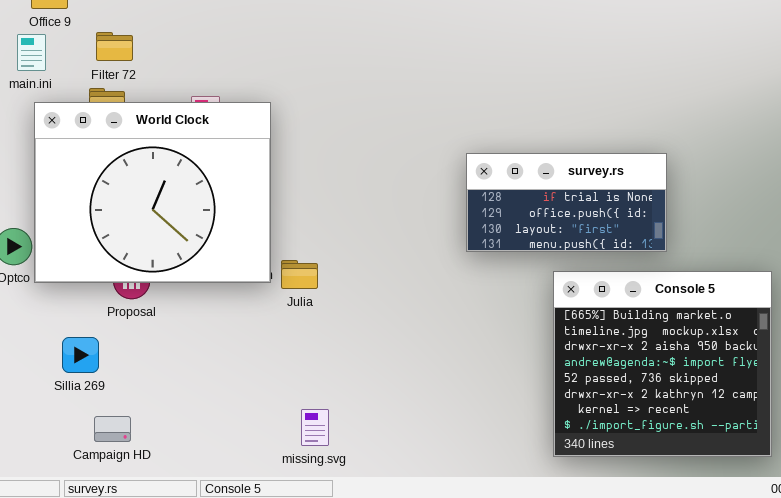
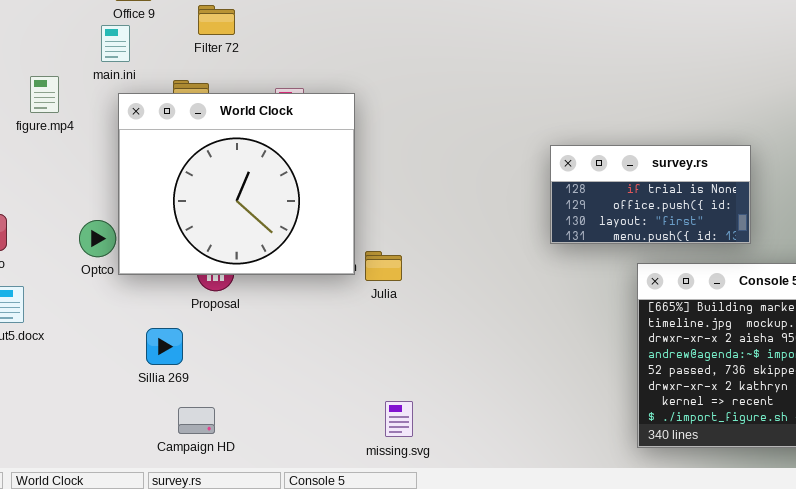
Filter 72: [96,32,133,61] -> [198,5,235,35], moved

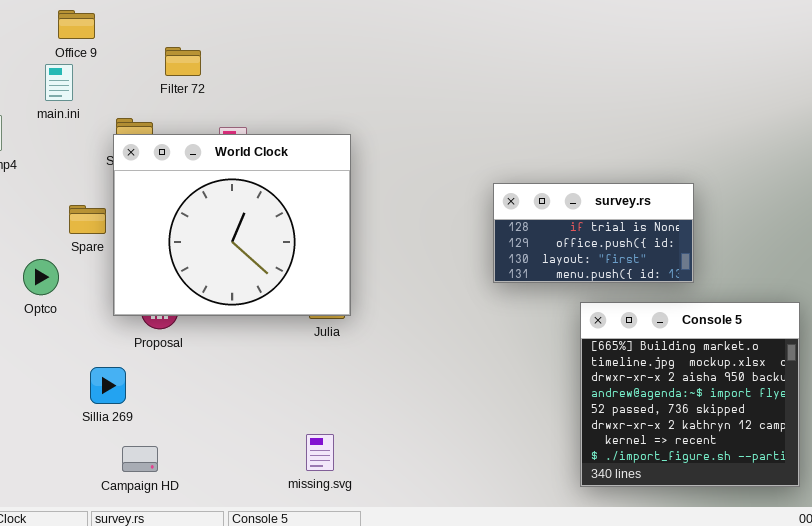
Filter 72: [198,5,235,35] -> [165,47,201,76], moved
World Clock: [118,93,355,275] -> [113,134,351,316], moved
missing.svg: [385,401,413,437] -> [306,434,334,471], moved

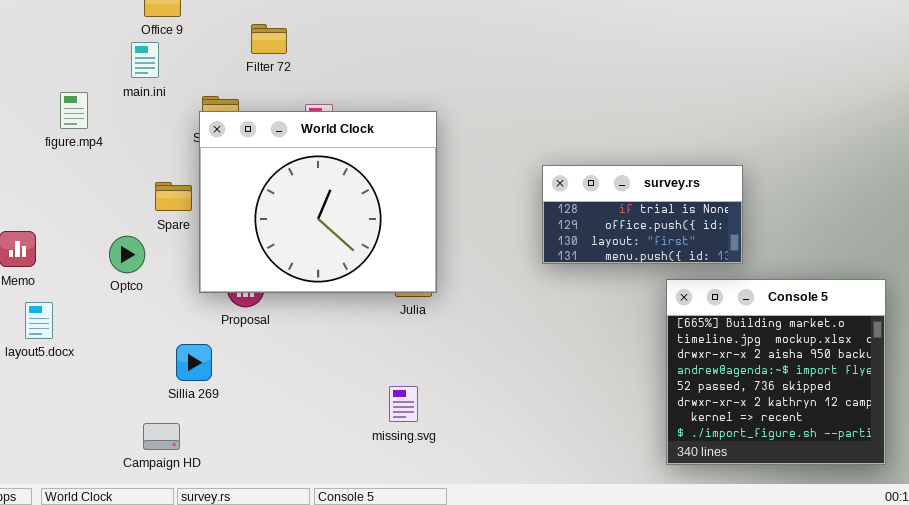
survey.rs: [493,183,694,283] -> [542,165,743,264], moved
missing.svg: [306,434,334,471] -> [389,386,418,422], moved
Campaign HD: [122,446,158,472] -> [143,423,180,450], moved

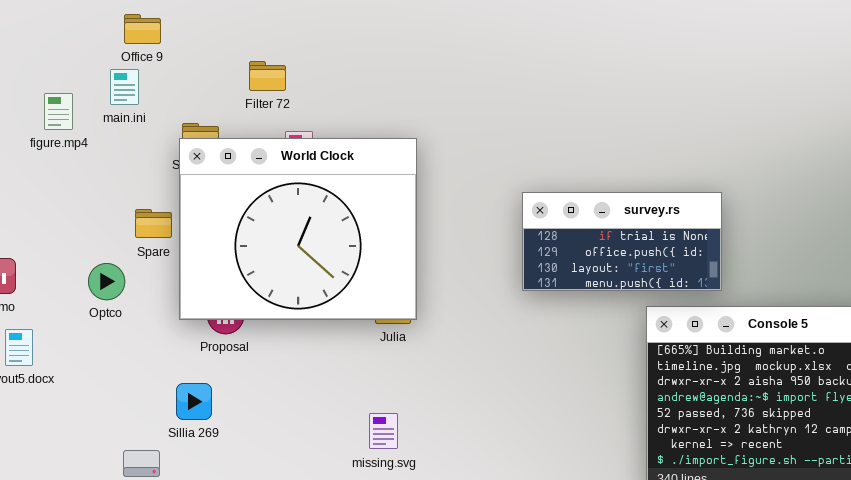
Filter 72: [251,24,287,54] -> [249,61,286,91], moved
figure.mp4: [60,92,88,129] -> [44,93,73,130], moved
Sillia 269: [176,344,212,381] -> [176,383,212,420], moved

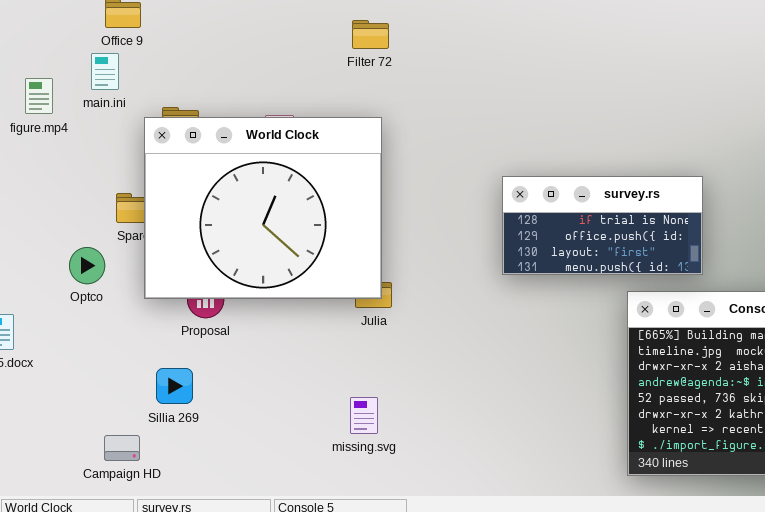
Filter 72: [249,61,286,91] -> [352,20,389,49], moved
World Clock: [179,138,417,320] -> [144,117,382,299], moved

